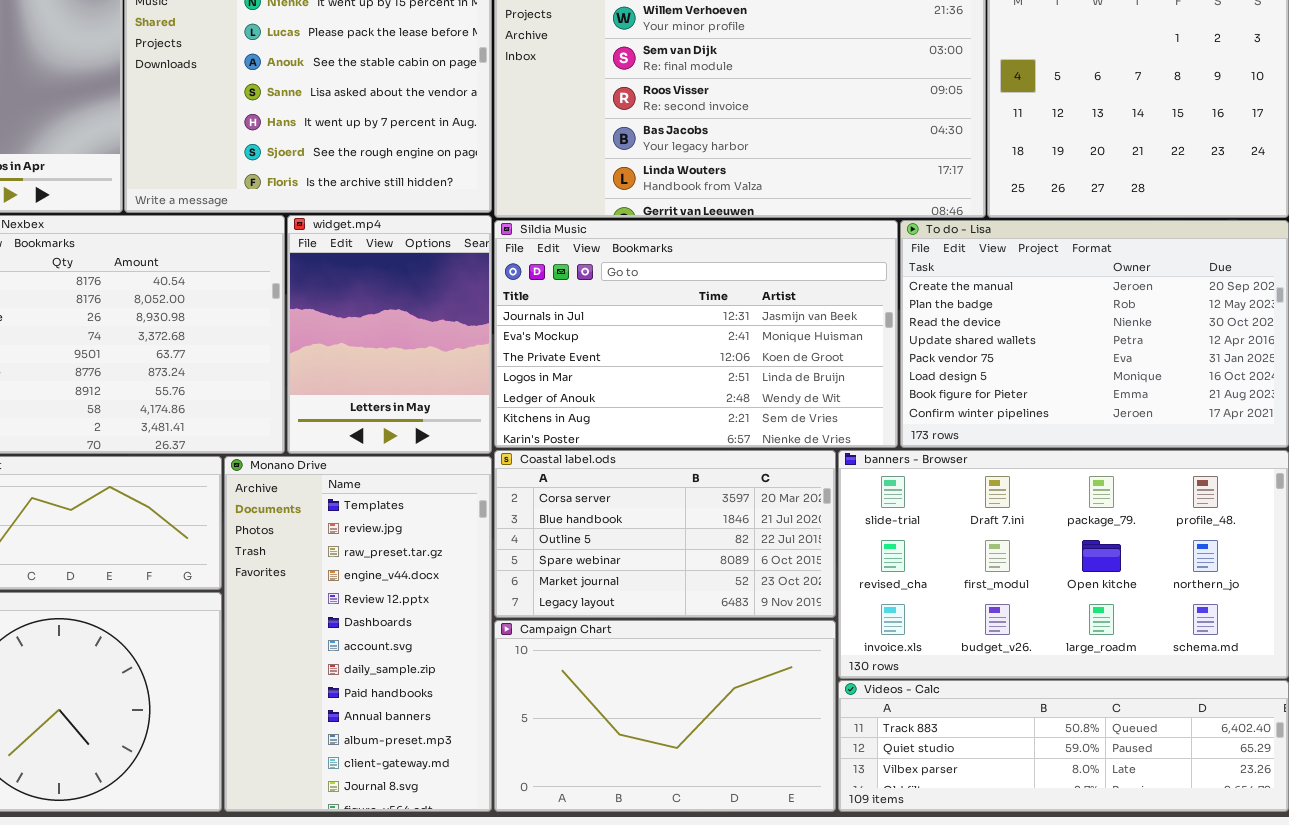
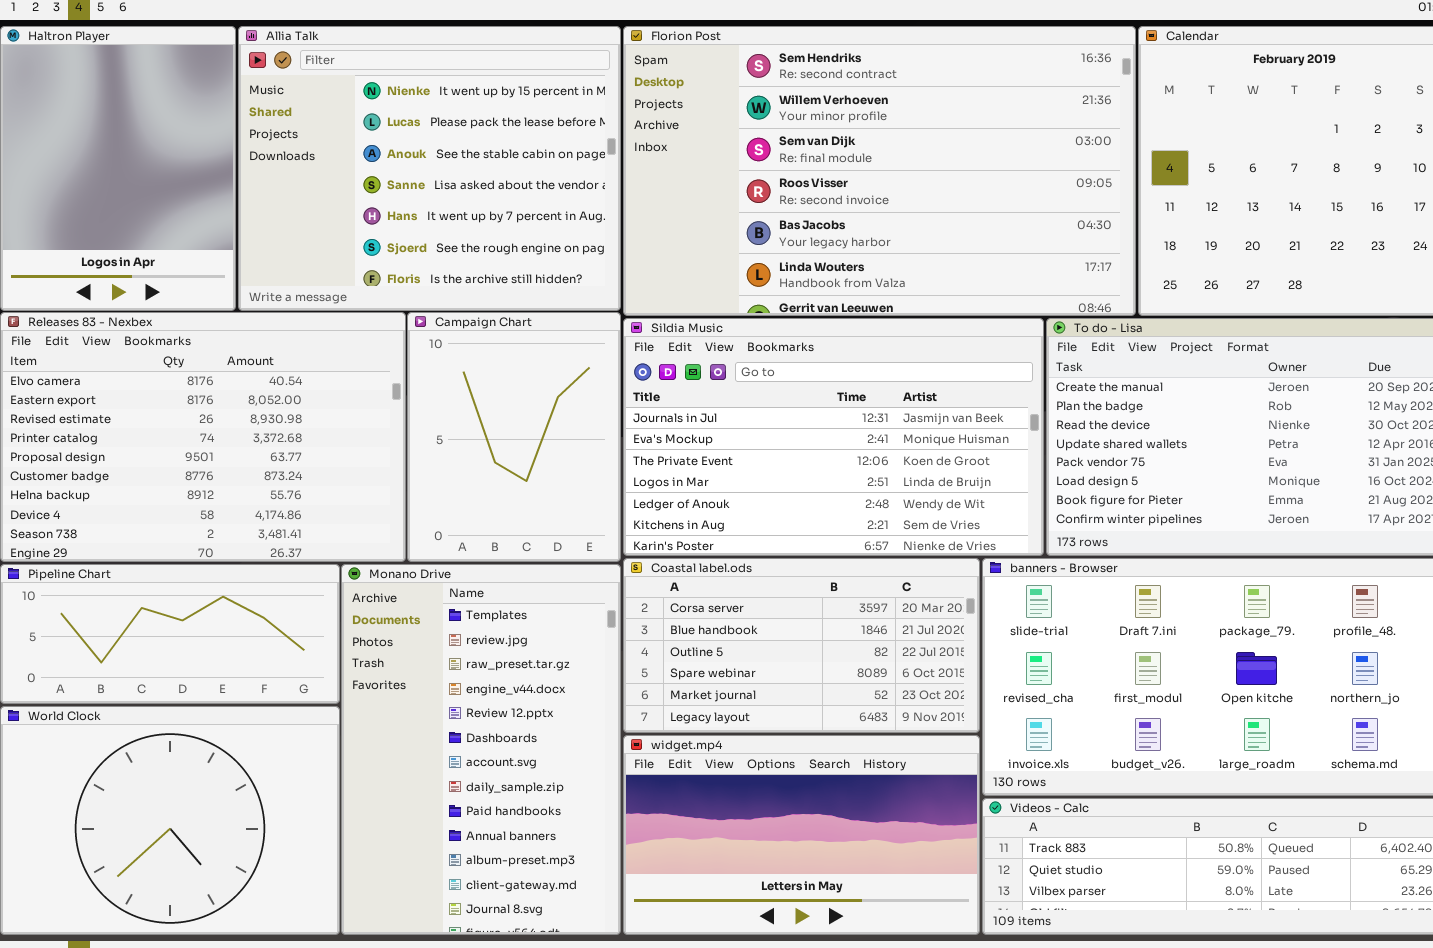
widget.mp4: [287,215,492,454] -> [623,735,980,935], moved, resized
Campaign Chart: [494,620,836,812] -> [407,312,621,562], moved, resized

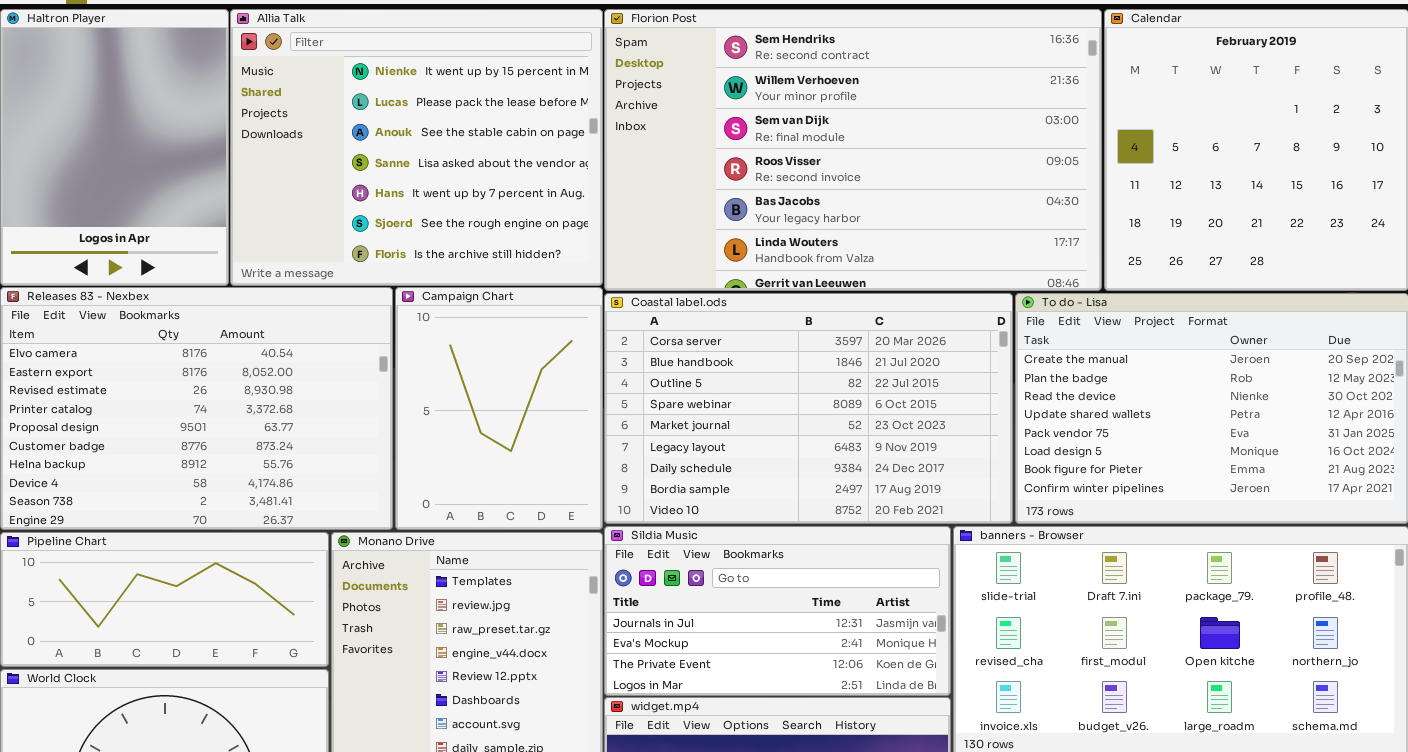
Sildia Music: [623,318,1044,556] -> [604,526,951,696], moved, resized
Coastal label.ods: [623,558,980,733] -> [604,293,1013,524], moved, resized

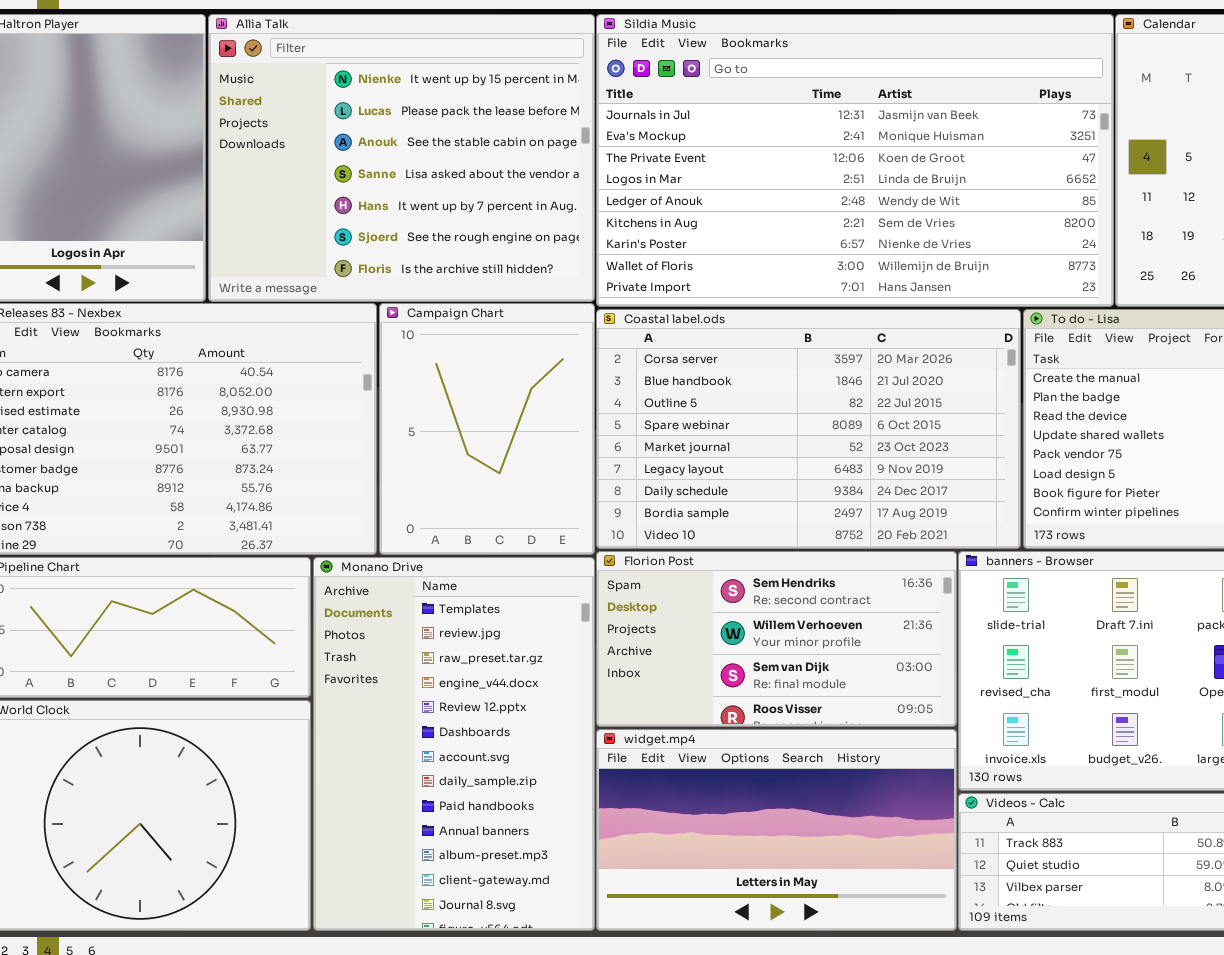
Florion Post: [604,9,1102,291] -> [596,551,957,727], moved, resized
Sildia Music: [604,526,951,696] -> [596,14,1114,307], moved, resized

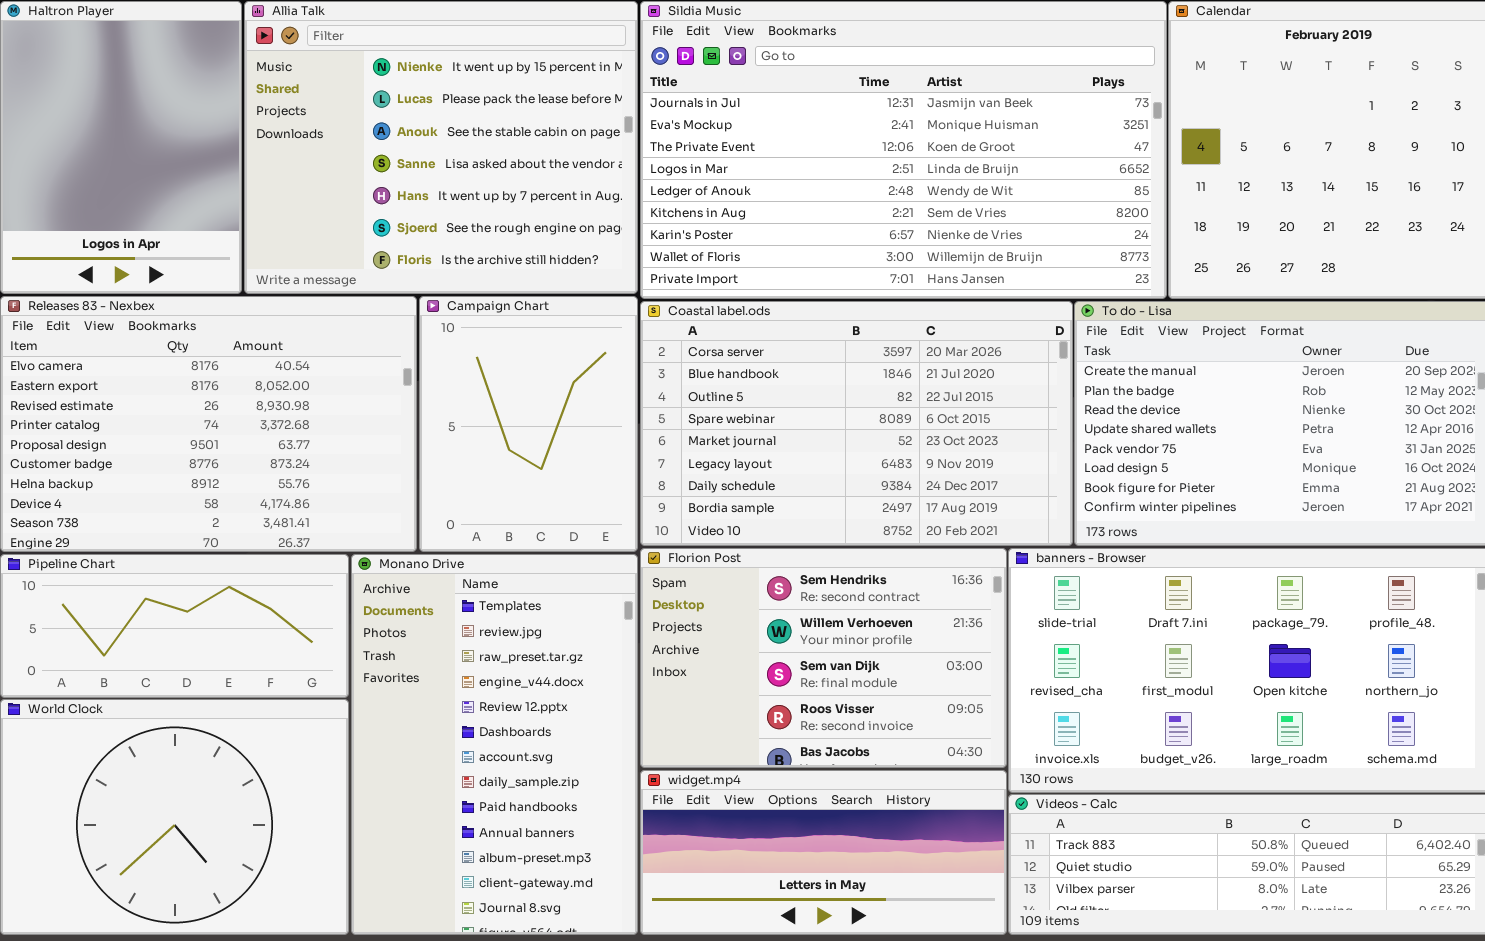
Florion Post: [596,551,957,727] -> [640,548,1007,768], resized
widget.mp4: [596,729,957,931] -> [640,770,1007,935], resized

